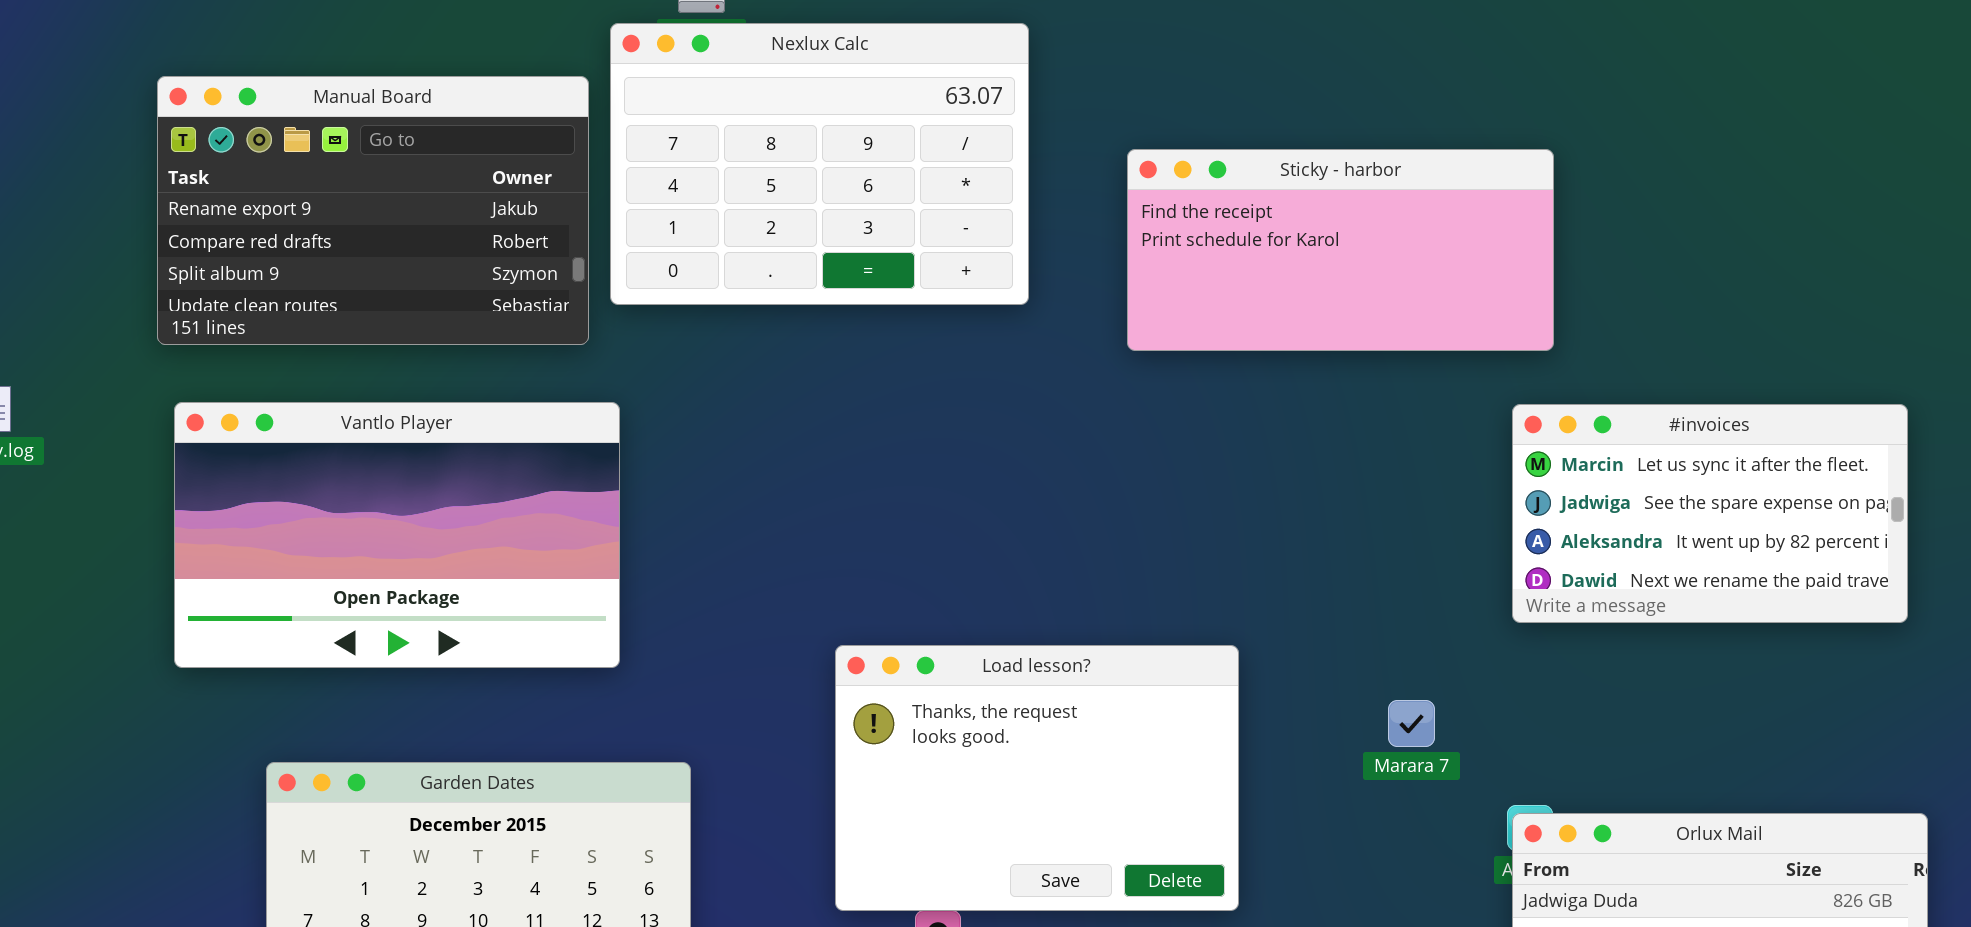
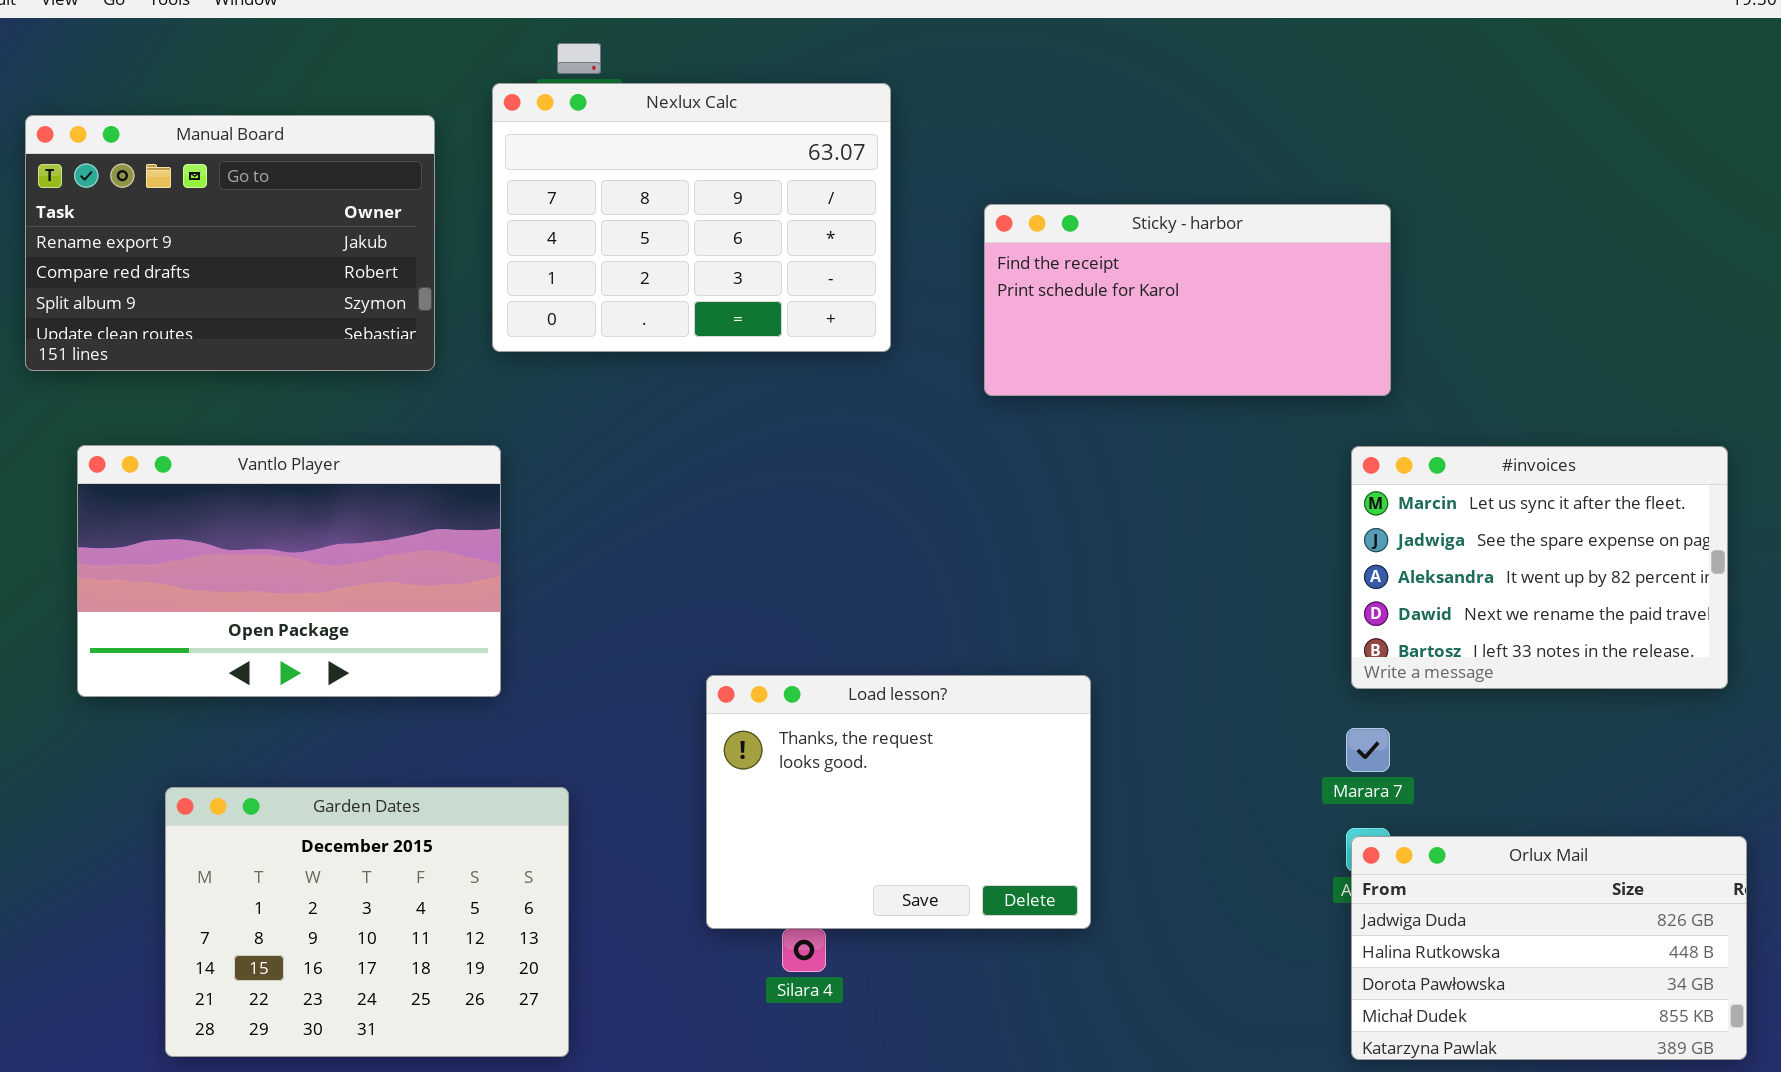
Manual Board: [157,76,589,345] -> [25,115,435,371], moved
#invoices: [1512,404,1908,623] -> [1351,446,1728,689], resized
Marara 7: [1388,700,1435,747] -> [1346,728,1390,772], moved

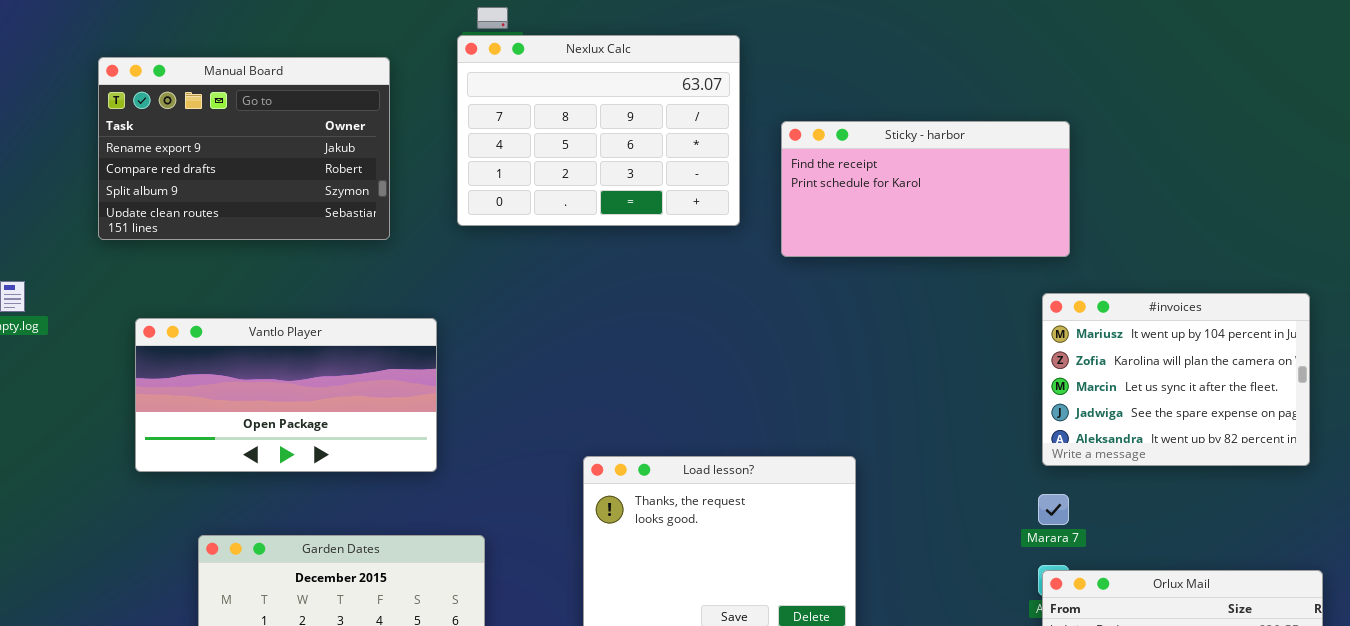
Nexlux Calc: [492,83,891,352] -> [457,35,740,226], moved
Vantlo Player: [77,445,501,697] -> [135,318,437,472], resized
#invoices: [1351,446,1728,689] -> [1042,293,1310,466], scrolled up 2 rows

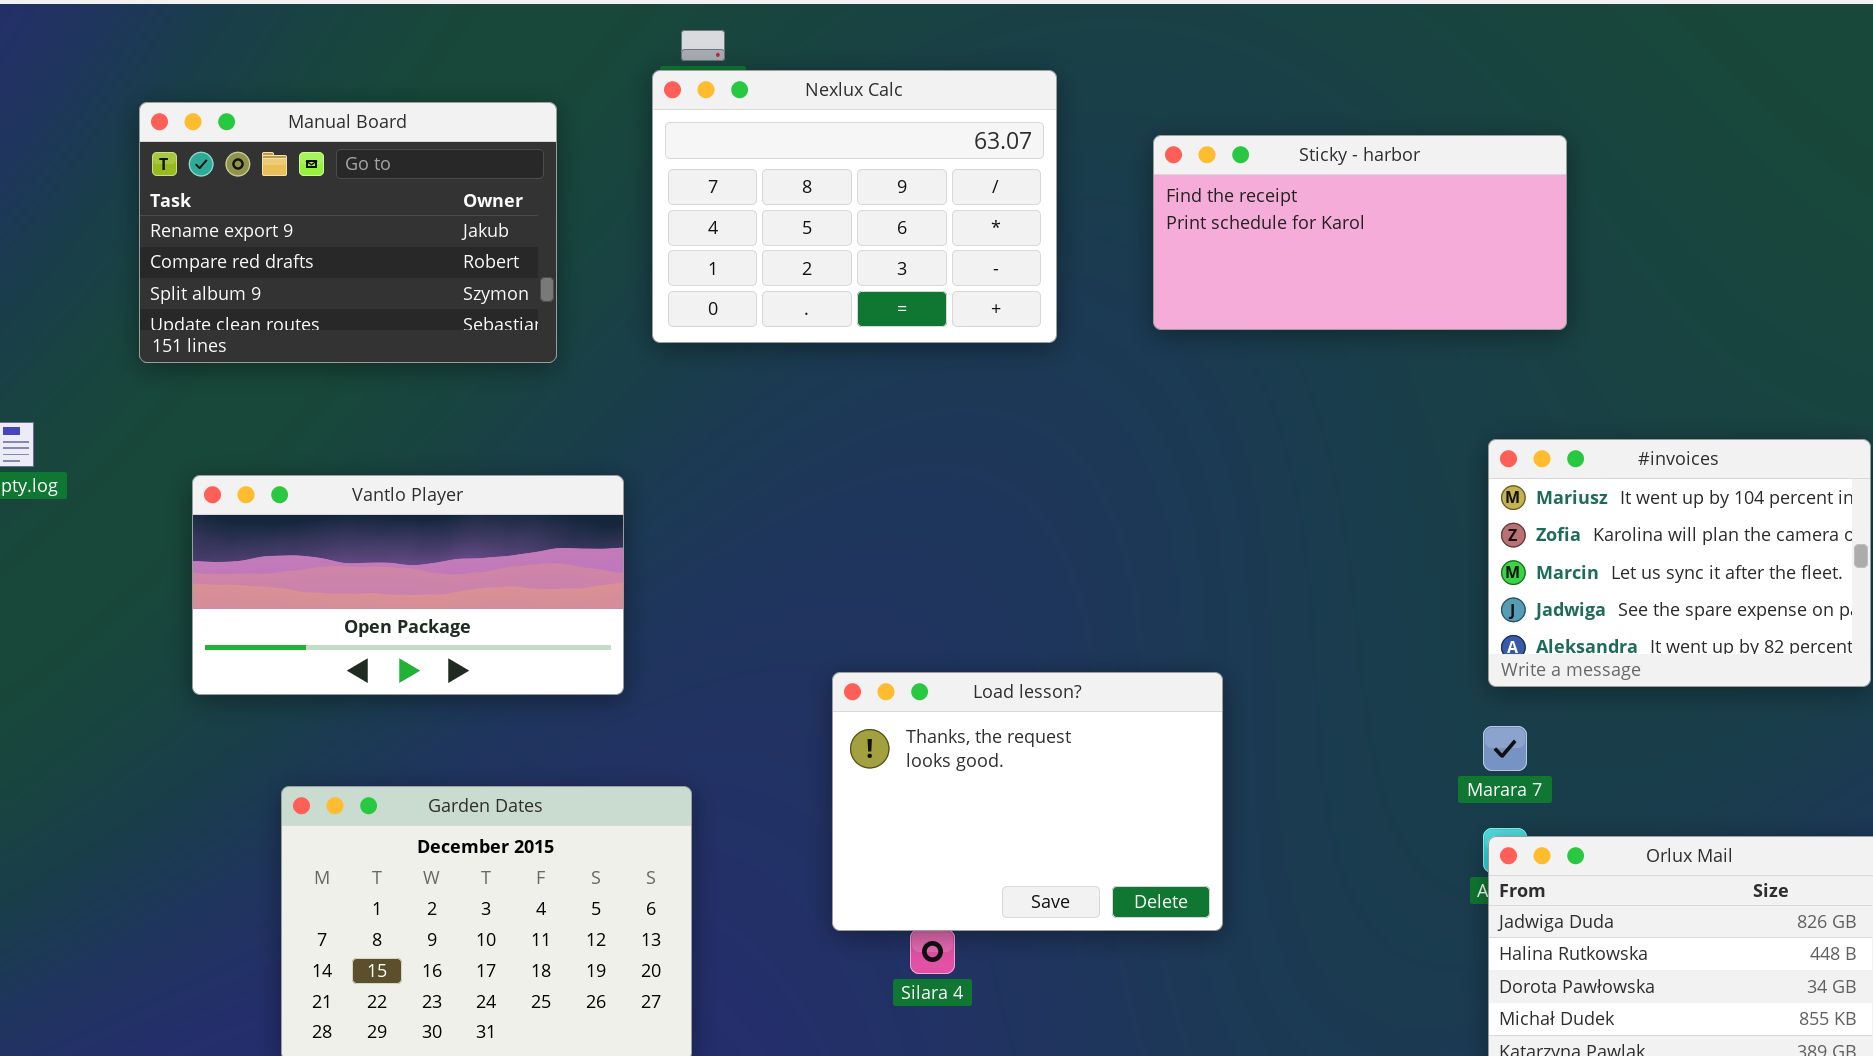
Sticky - harbor: [781,121,1070,257] -> [1153,135,1567,330], moved

